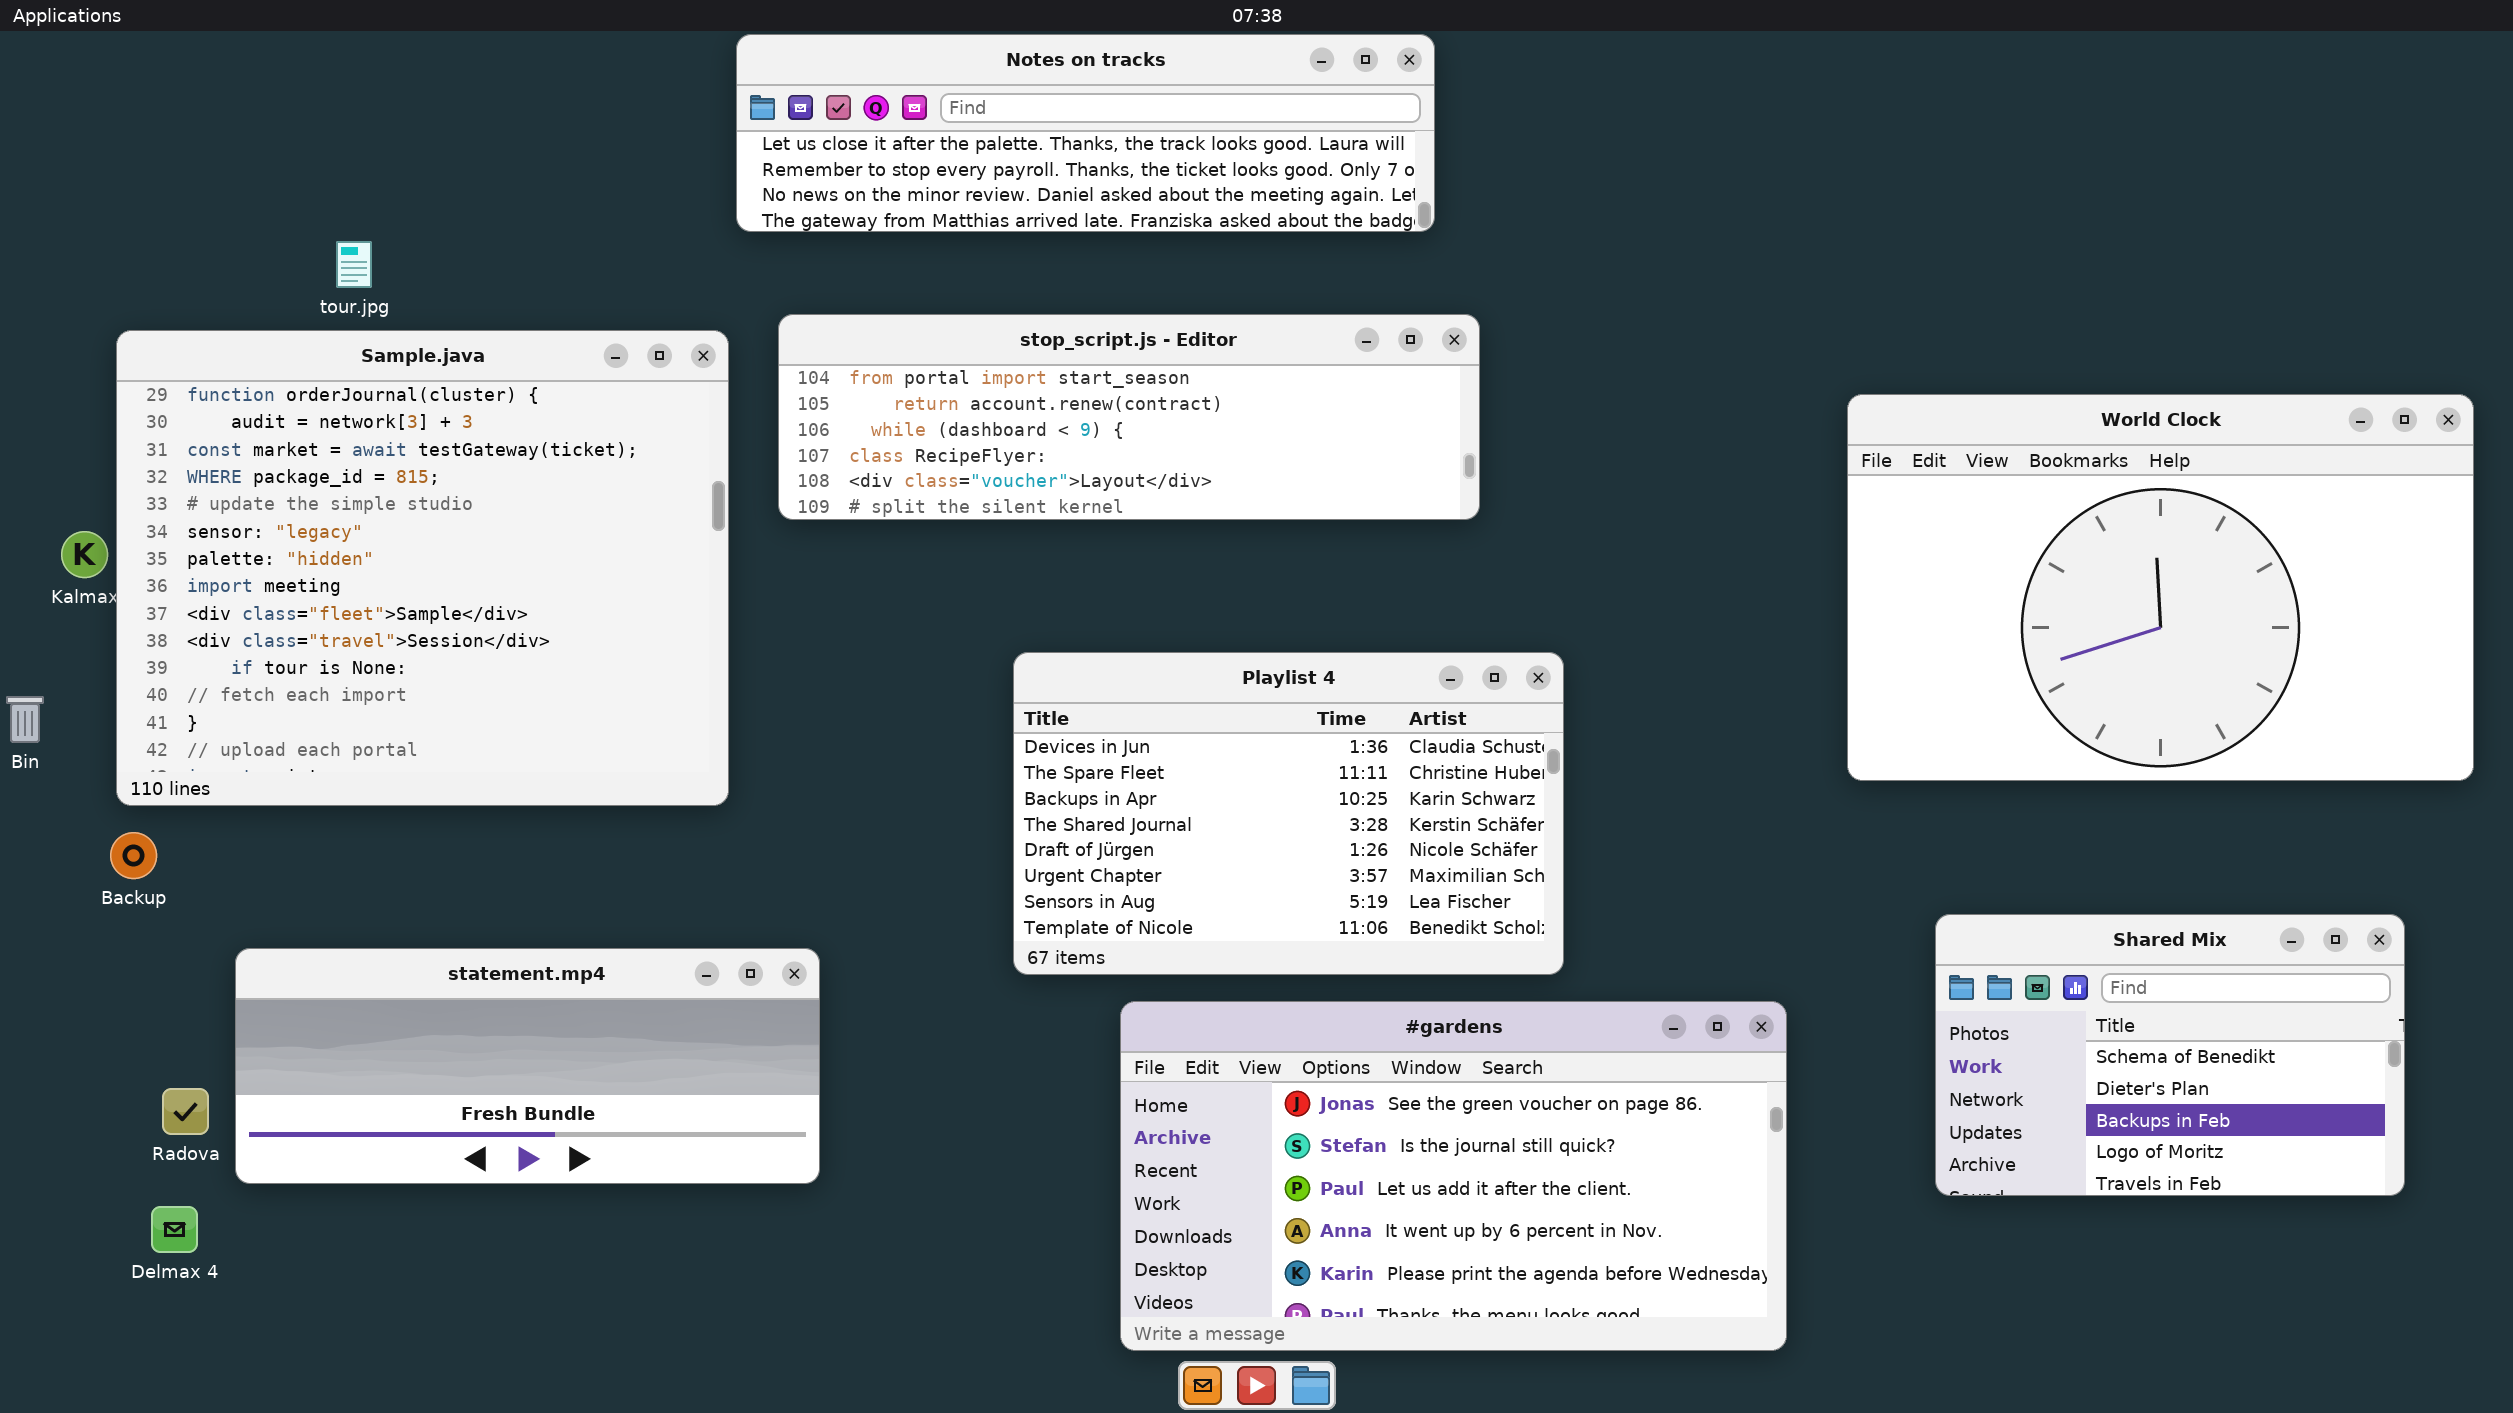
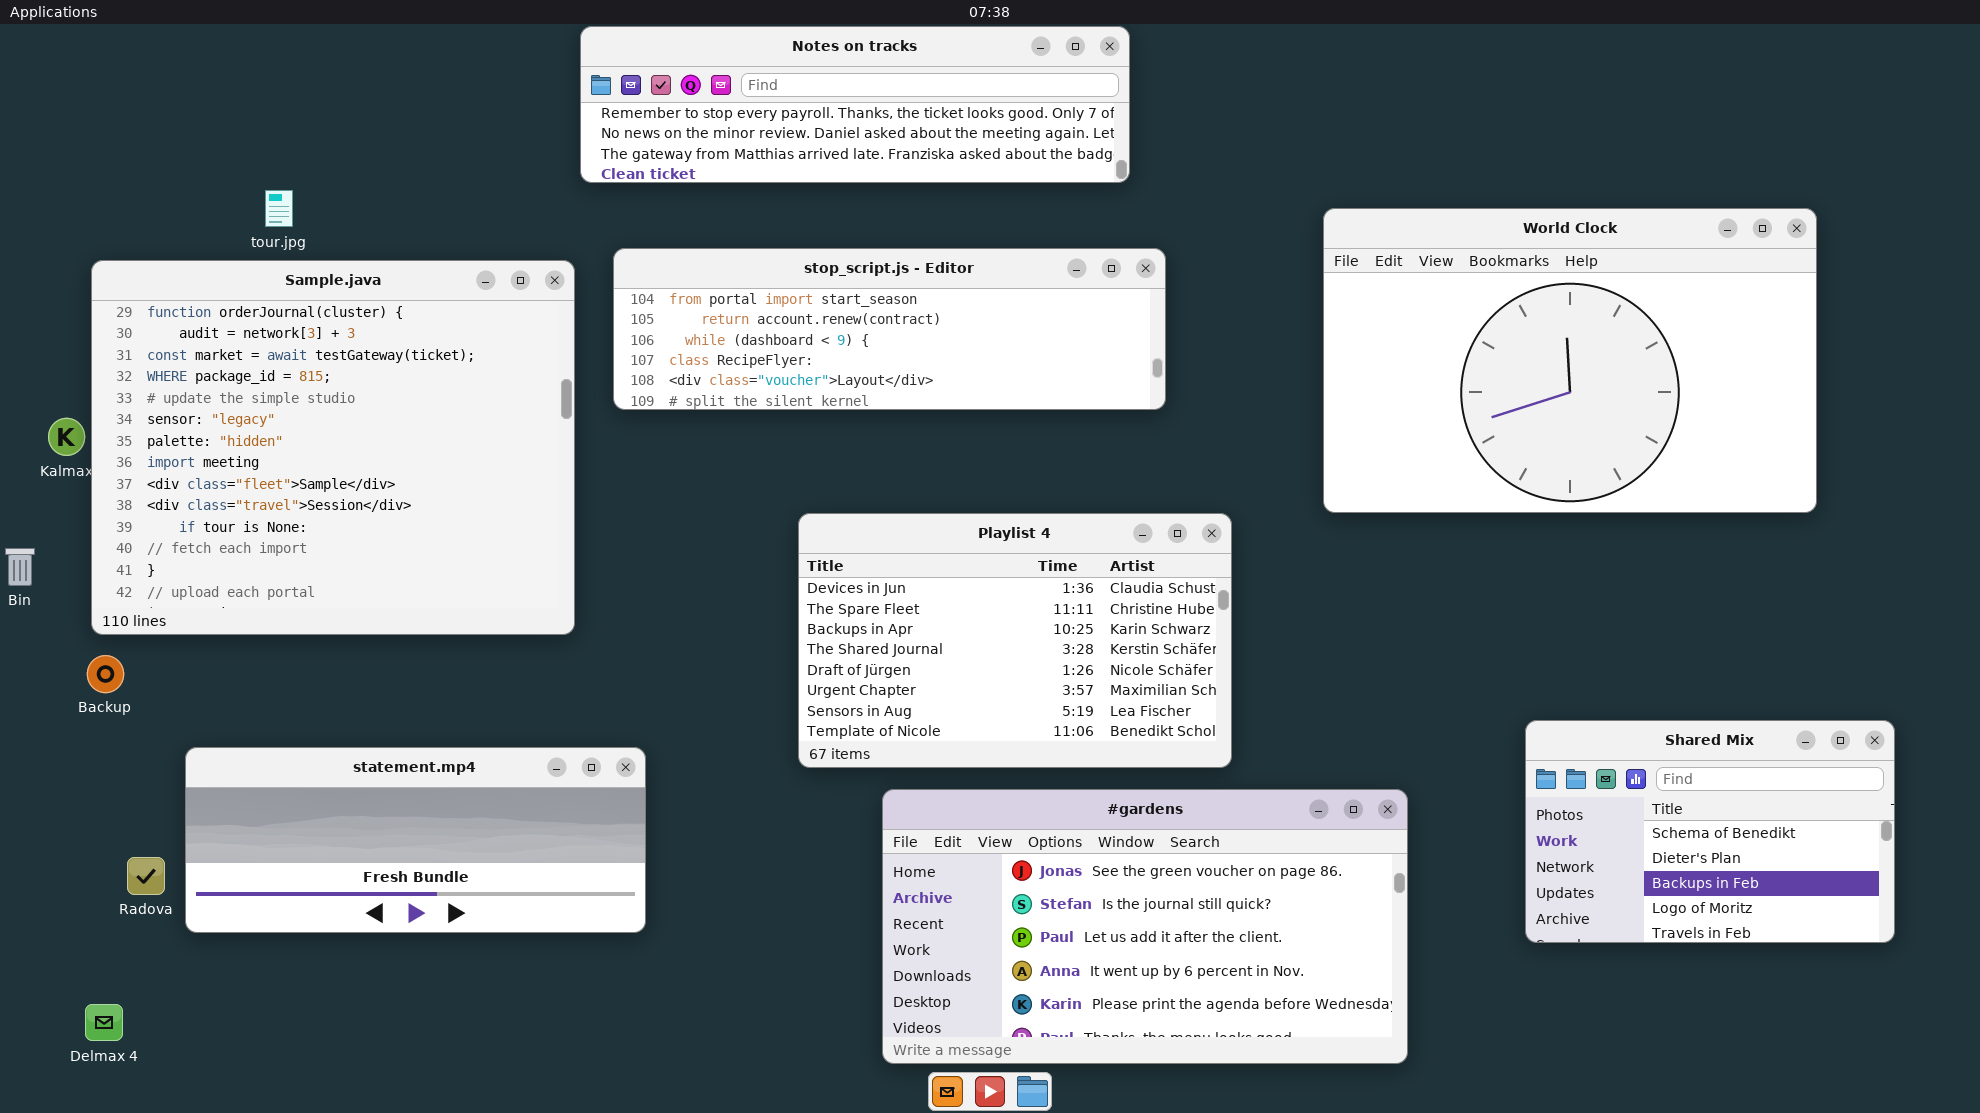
Notes on tracks: [736,34,1435,232] -> [580,26,1130,183], scrolled down 1 row
World Clock: [1847,394,2474,781] -> [1323,208,1817,513], moved
Delmax 4: [151,1206,198,1253] -> [85,1004,123,1041], moved

